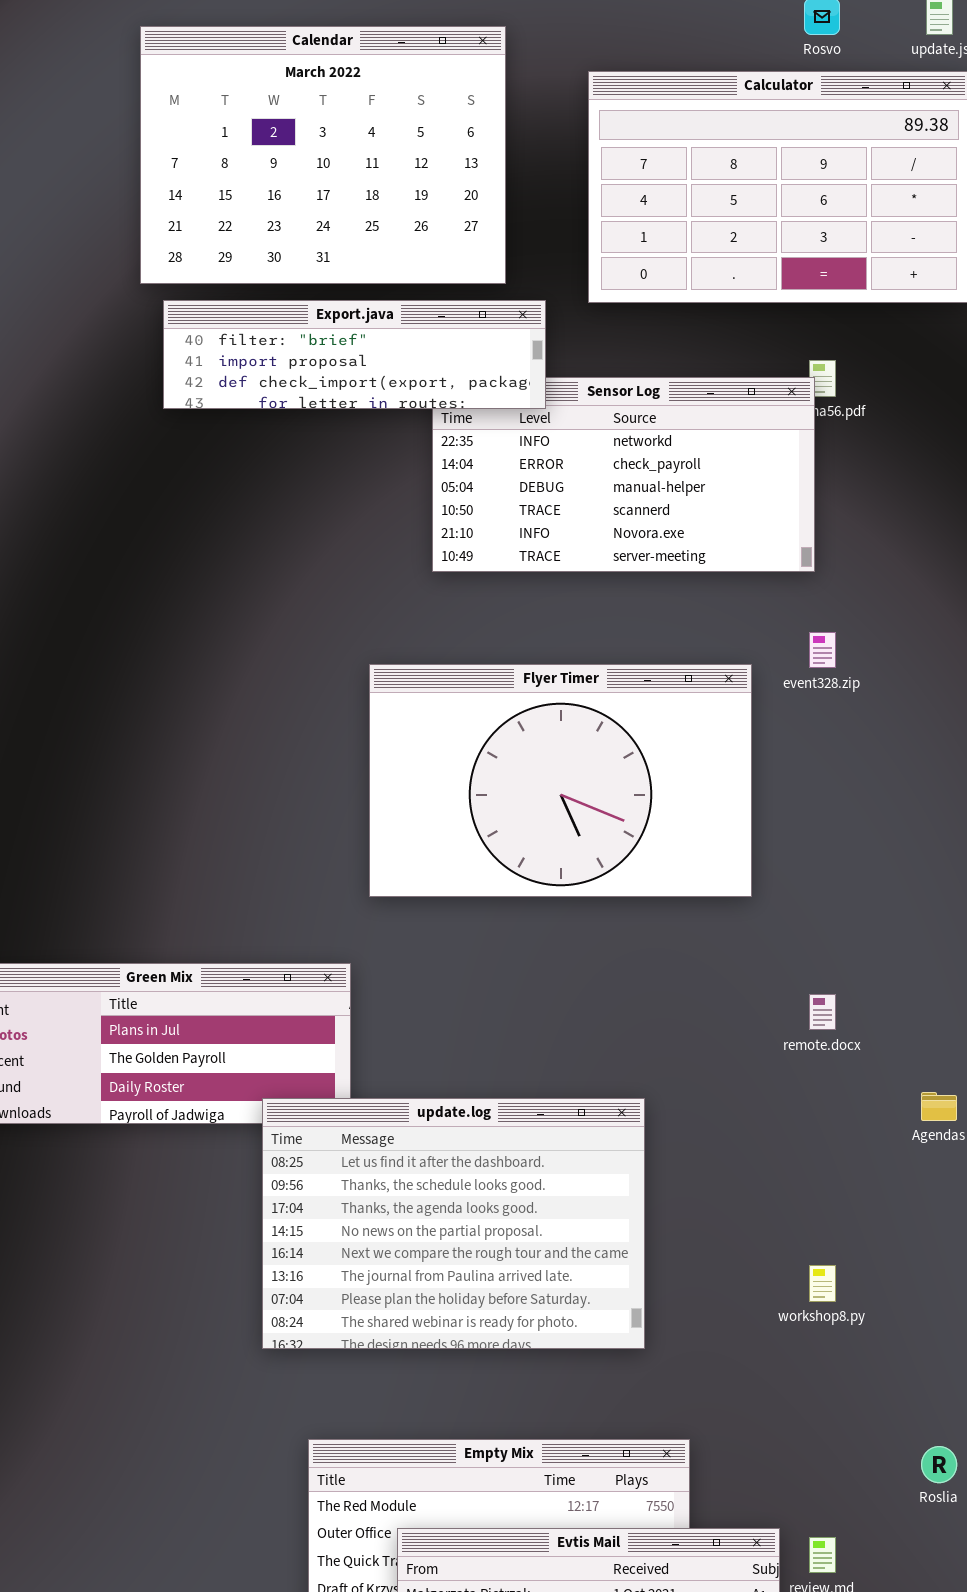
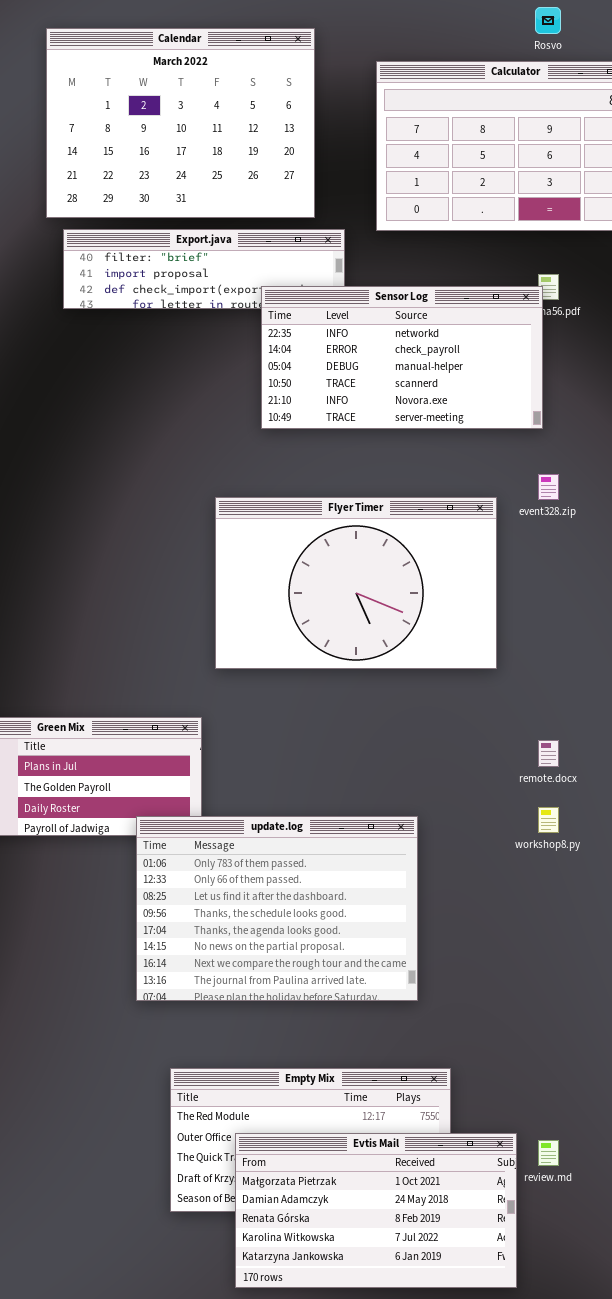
Sensor Log: [432,377,815,572] -> [261,286,543,429], raised
update.log: [262,1098,645,1349] -> [136,816,418,1001], scrolled up 2 rows
workshop8.py: [809,1265,836,1302] -> [538,807,559,833], moved

